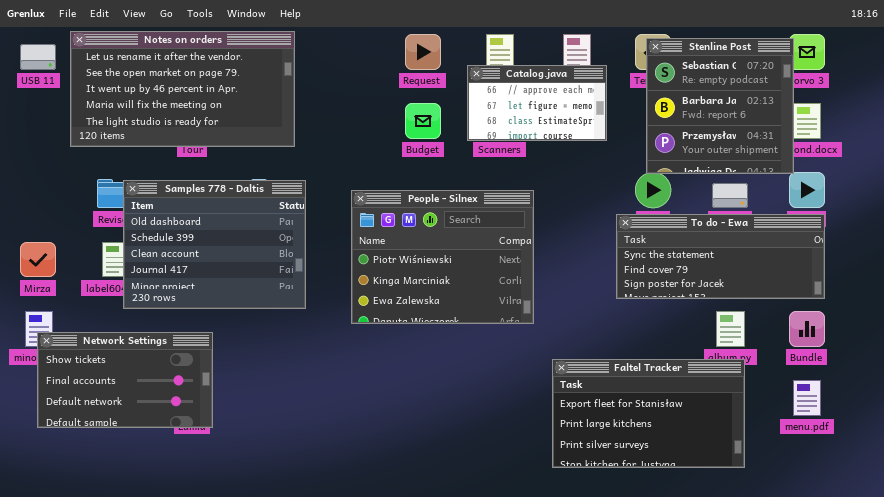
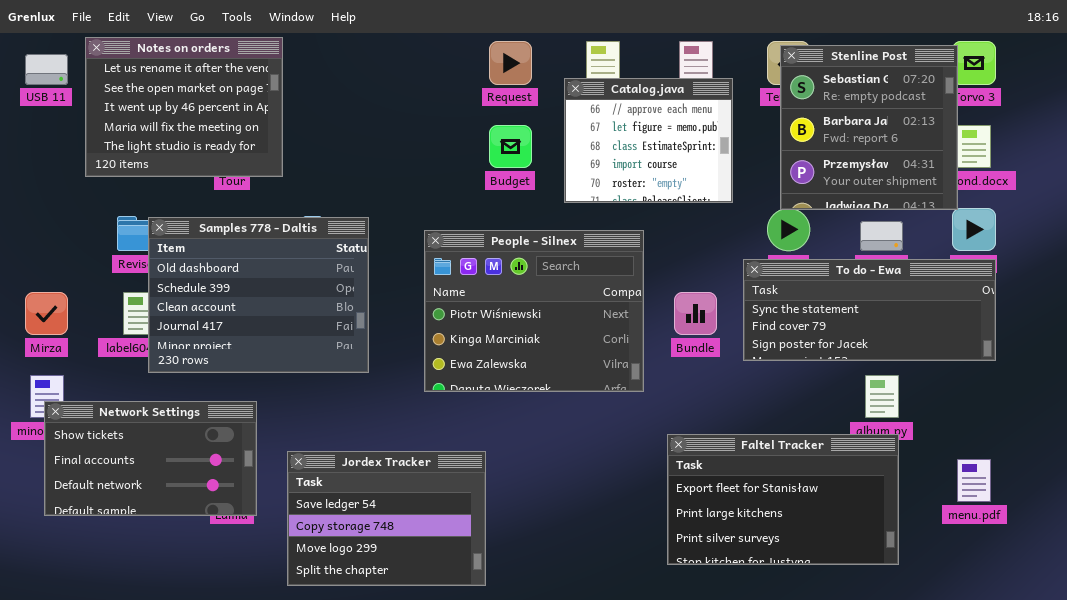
Notes on orders: [70,31,295,147] -> [85,37,283,177], resized
Catalog.java: [467,65,607,141] -> [564,78,733,203], resized
Bundle: [789,311,825,347] -> [674,292,717,335], moved
Jordex Tracker: none -> [287,451,486,586], opened

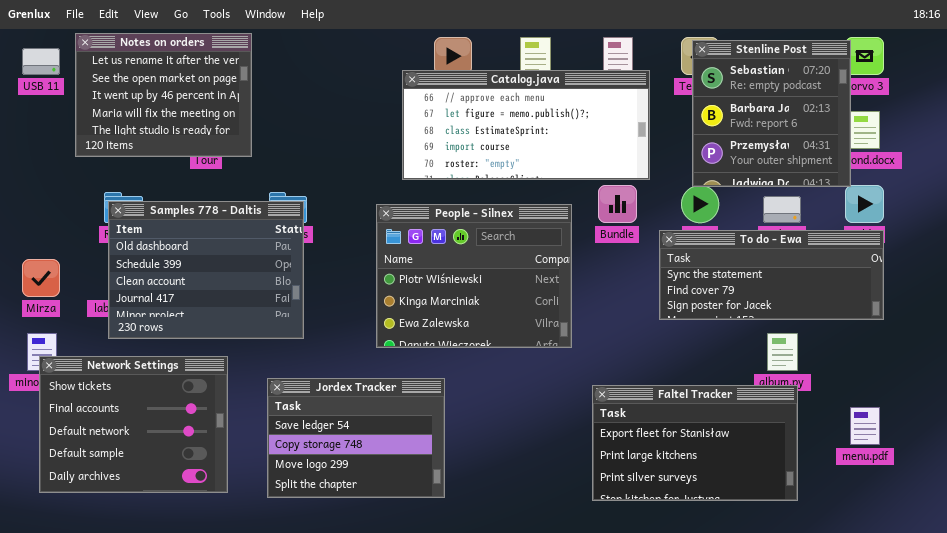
Catalog.java: [564,78,733,203] -> [402,70,650,180], resized
Samples 778 - Daltis: [148,217,369,373] -> [108,201,304,339], moved
Bundle: [674,292,717,335] -> [598,185,637,223], moved
Network Settings: [44,401,257,516] -> [39,356,228,493], resized
Jordex Tracker: [287,451,486,586] -> [267,378,445,498], moved

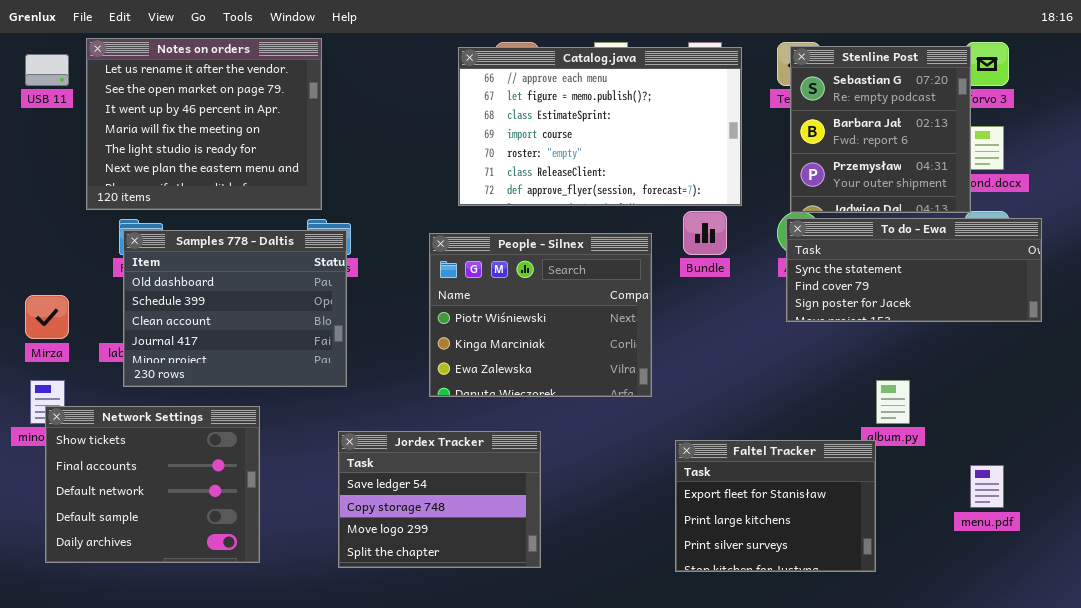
Notes on orders: [75,33,252,157] -> [86,38,322,210], resized
Catalog.java: [402,70,650,180] -> [458,47,742,206], resized
To do - Ewa: [659,230,884,320] -> [786,218,1042,322], moved
Jordex Tracker: [267,378,445,498] -> [338,431,541,568], moved
Faltel Tracker: [592,385,798,501] -> [675,440,876,572], resized

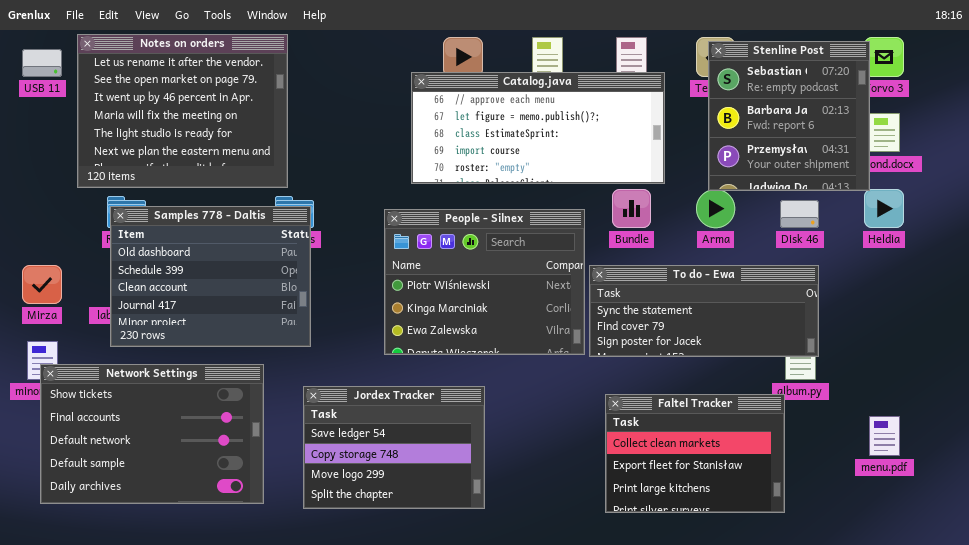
Catalog.java: [458,47,742,206] -> [411,72,665,184], resized
To do - Ewa: [786,218,1042,322] -> [589,265,819,357], moved
Network Settings: [45,406,260,563] -> [40,364,264,504], resized
Faltel Tracker: [675,440,876,572] -> [605,394,785,513], scrolled up 1 row

